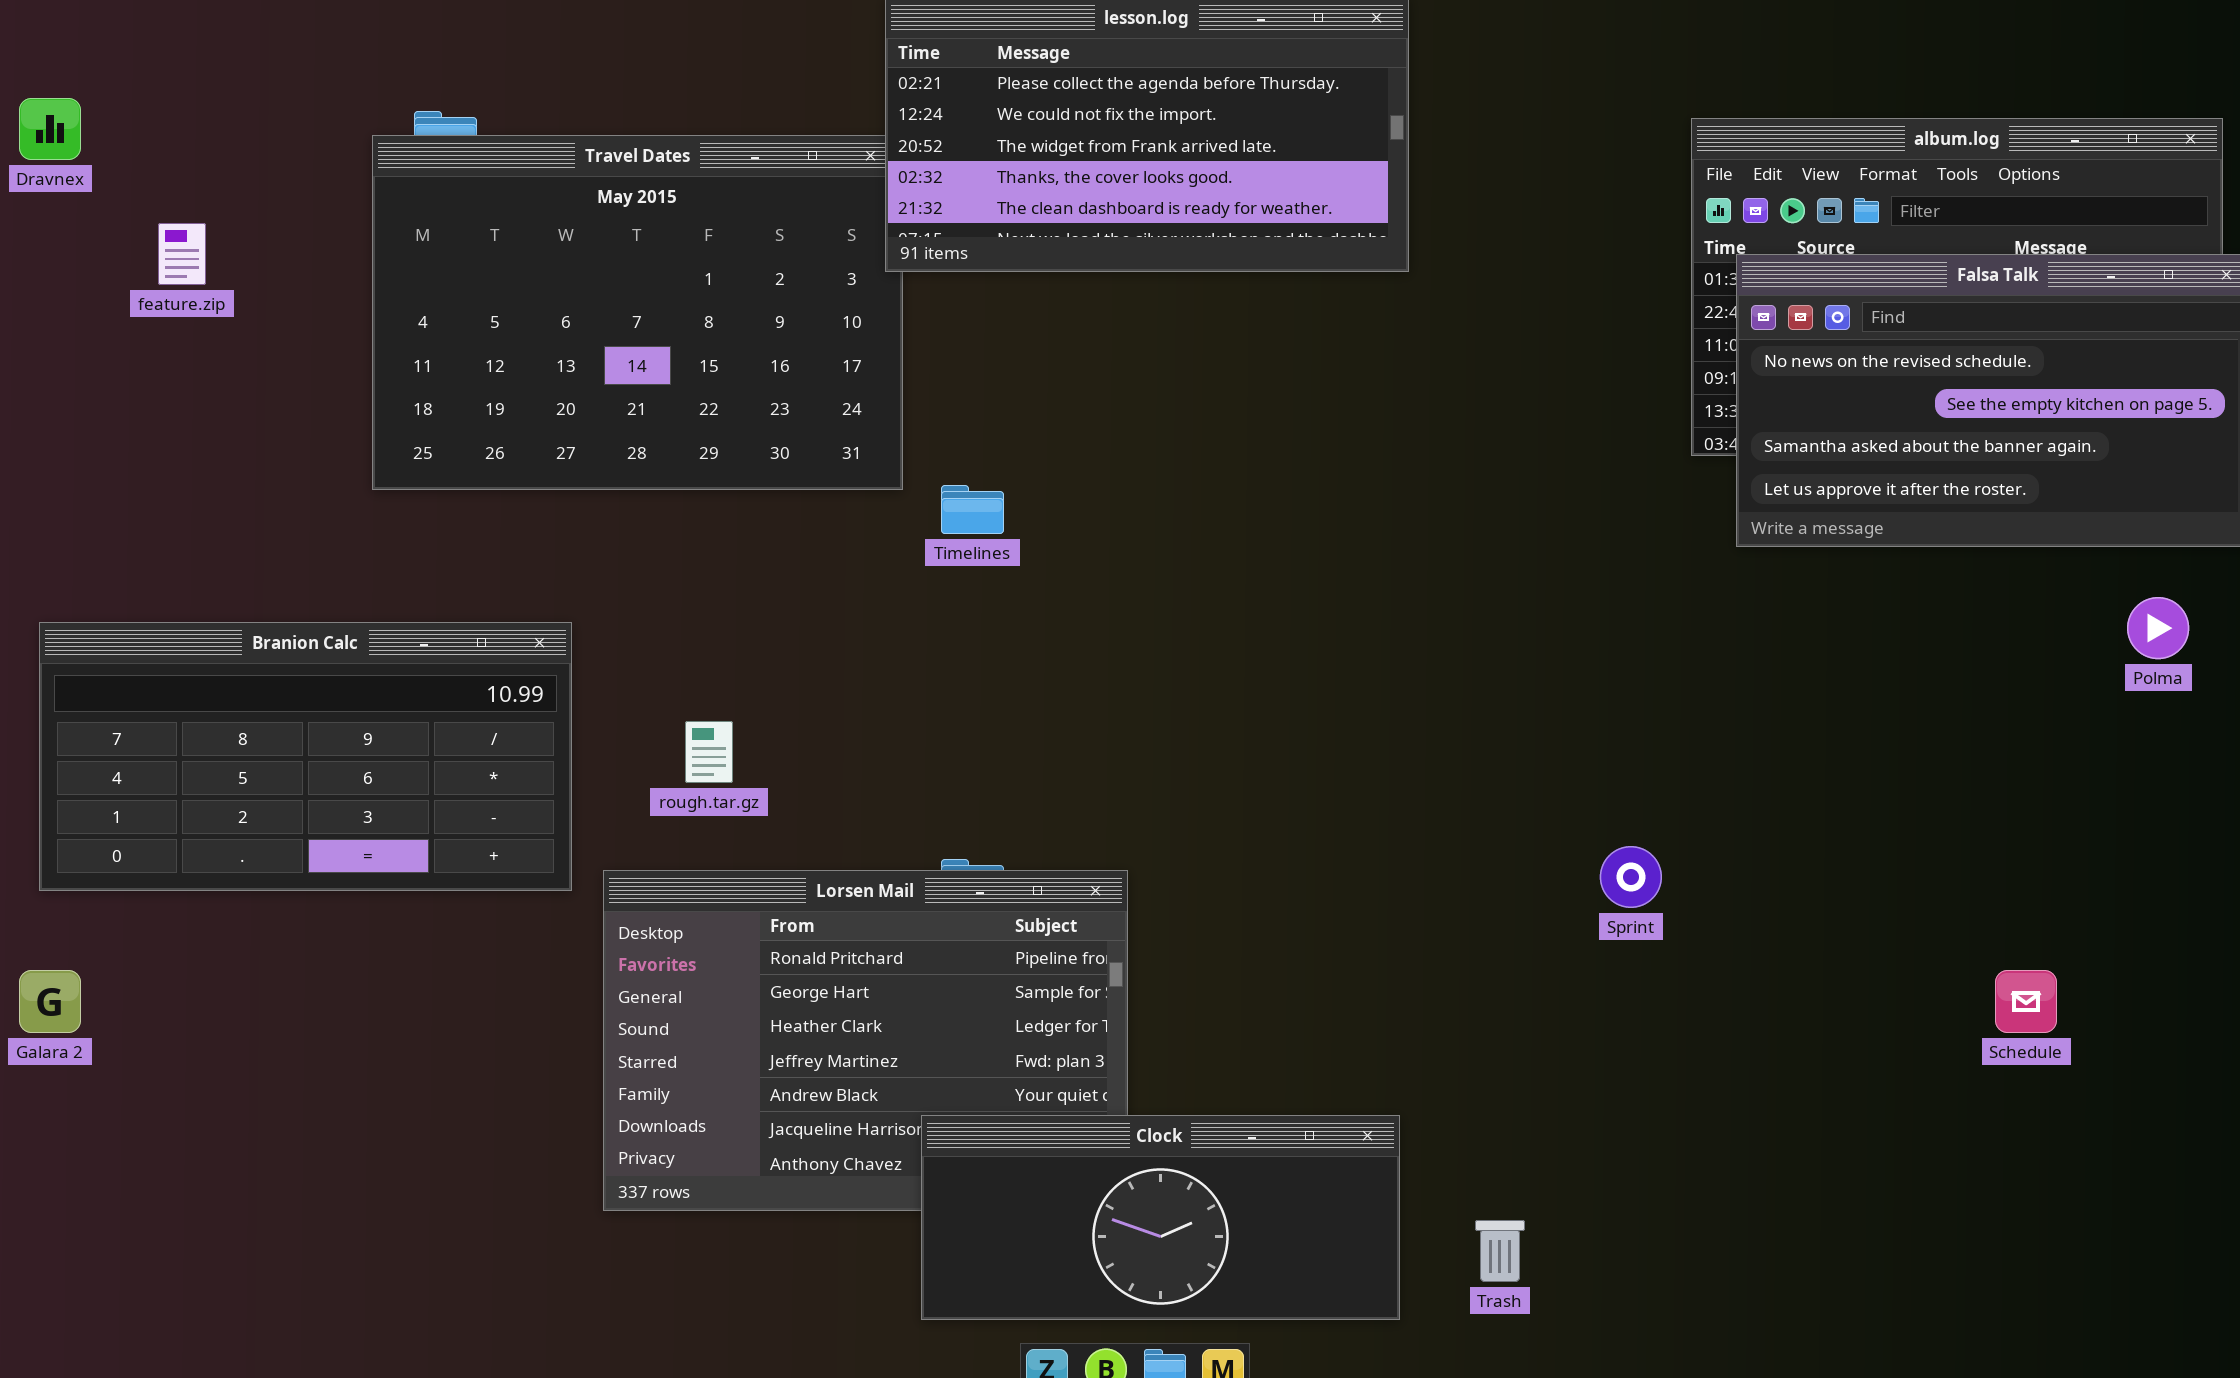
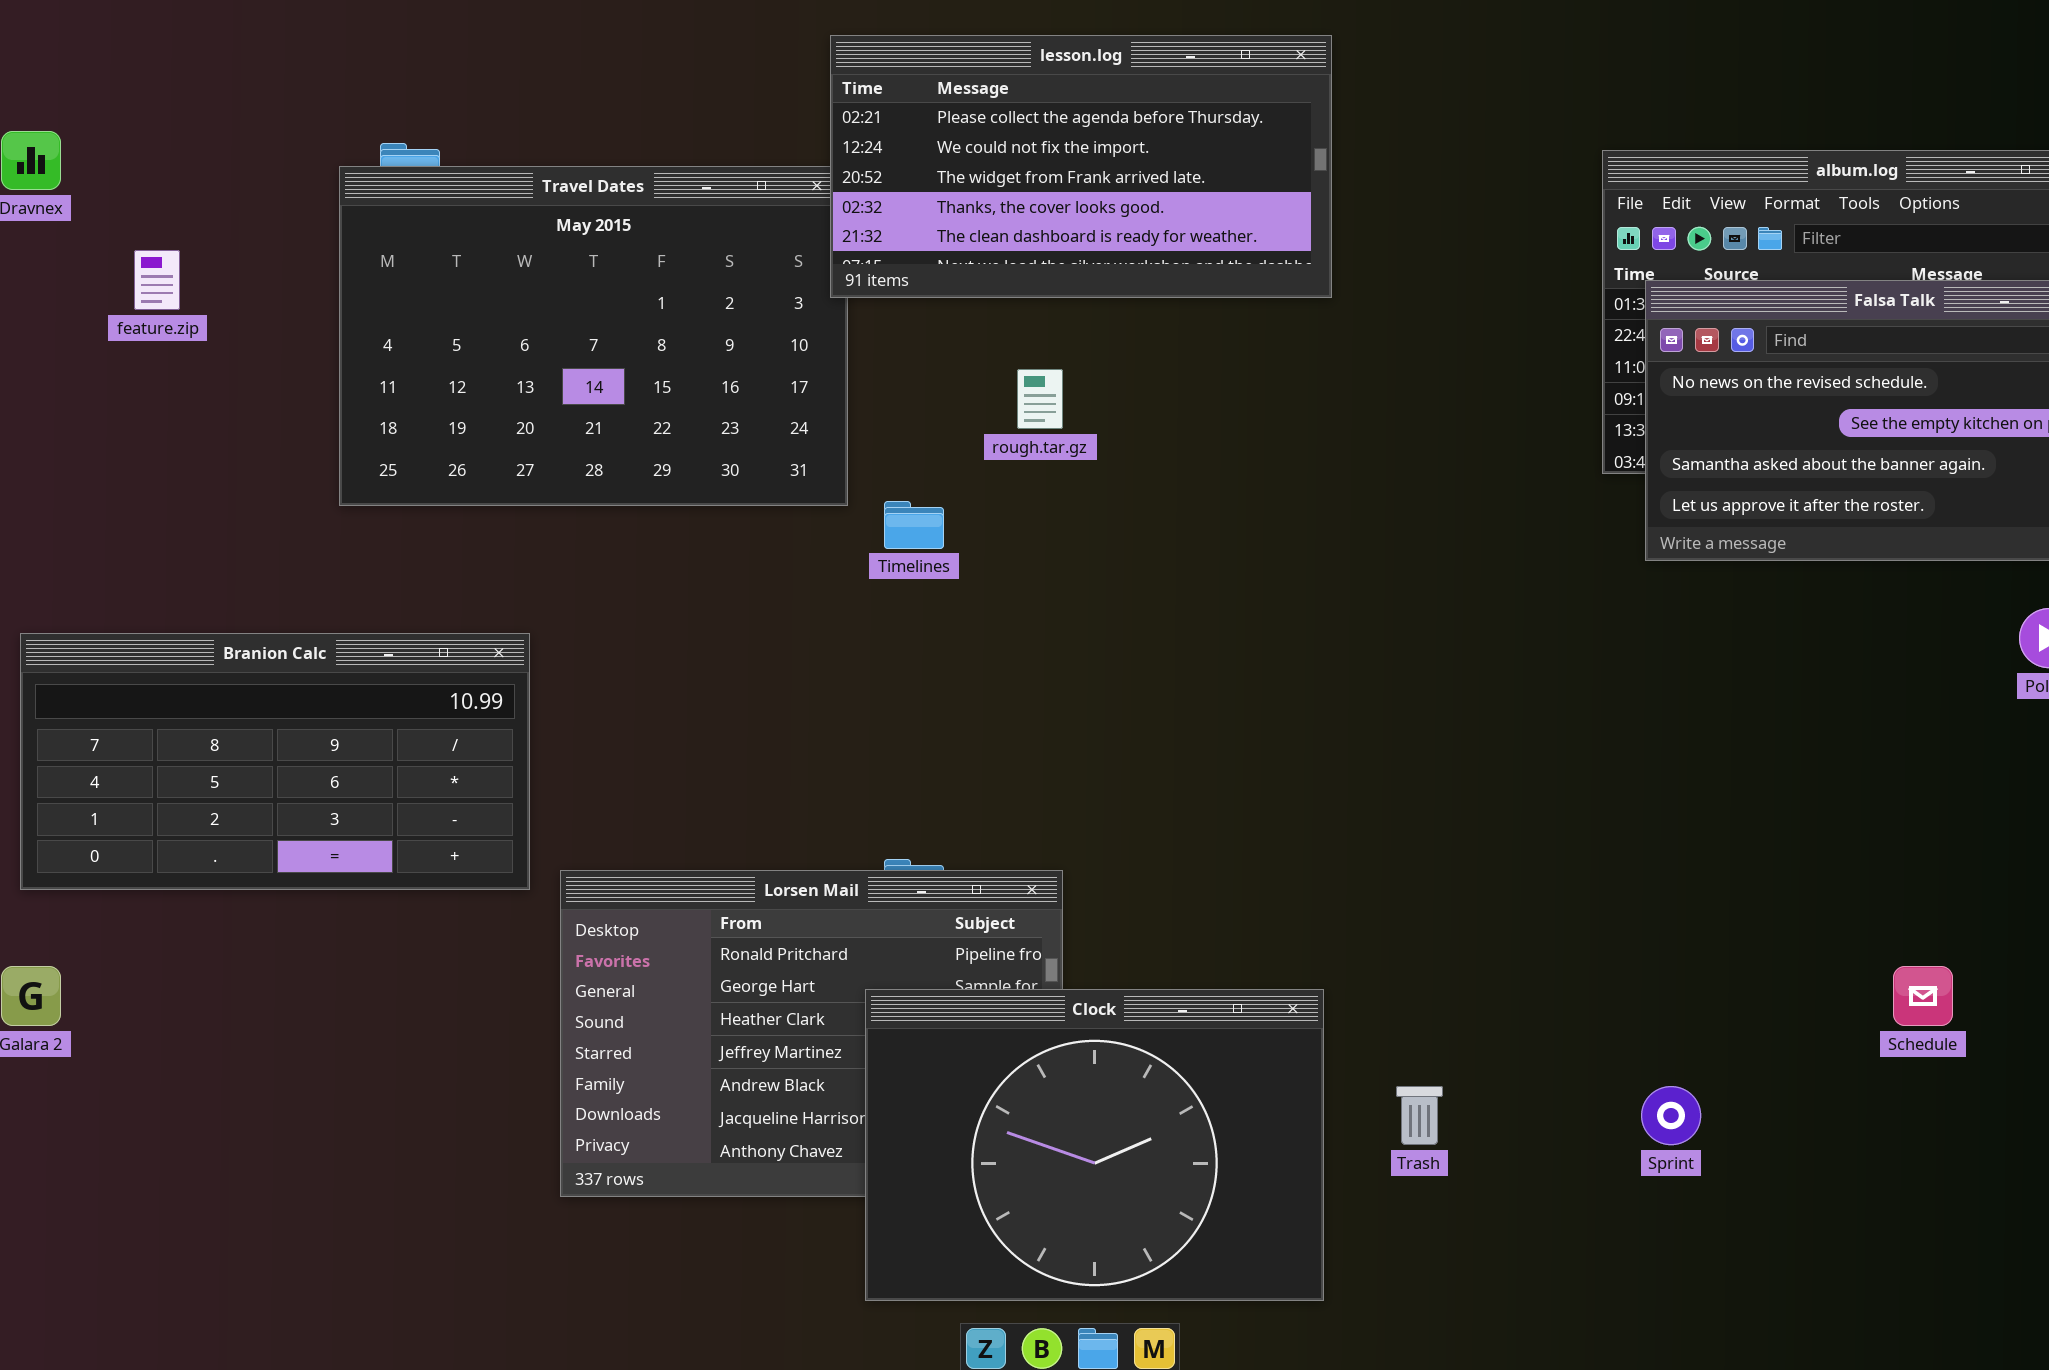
rough.tar.gz: [685,721,733,783] -> [1017,369,1063,429], moved
Sprint: [1600,846,1662,908] -> [1641,1086,1701,1145], moved
Clock: [921,1115,1400,1320] -> [865,989,1324,1301], resized
Trash: [1475,1220,1525,1282] -> [1396,1086,1443,1145], moved

